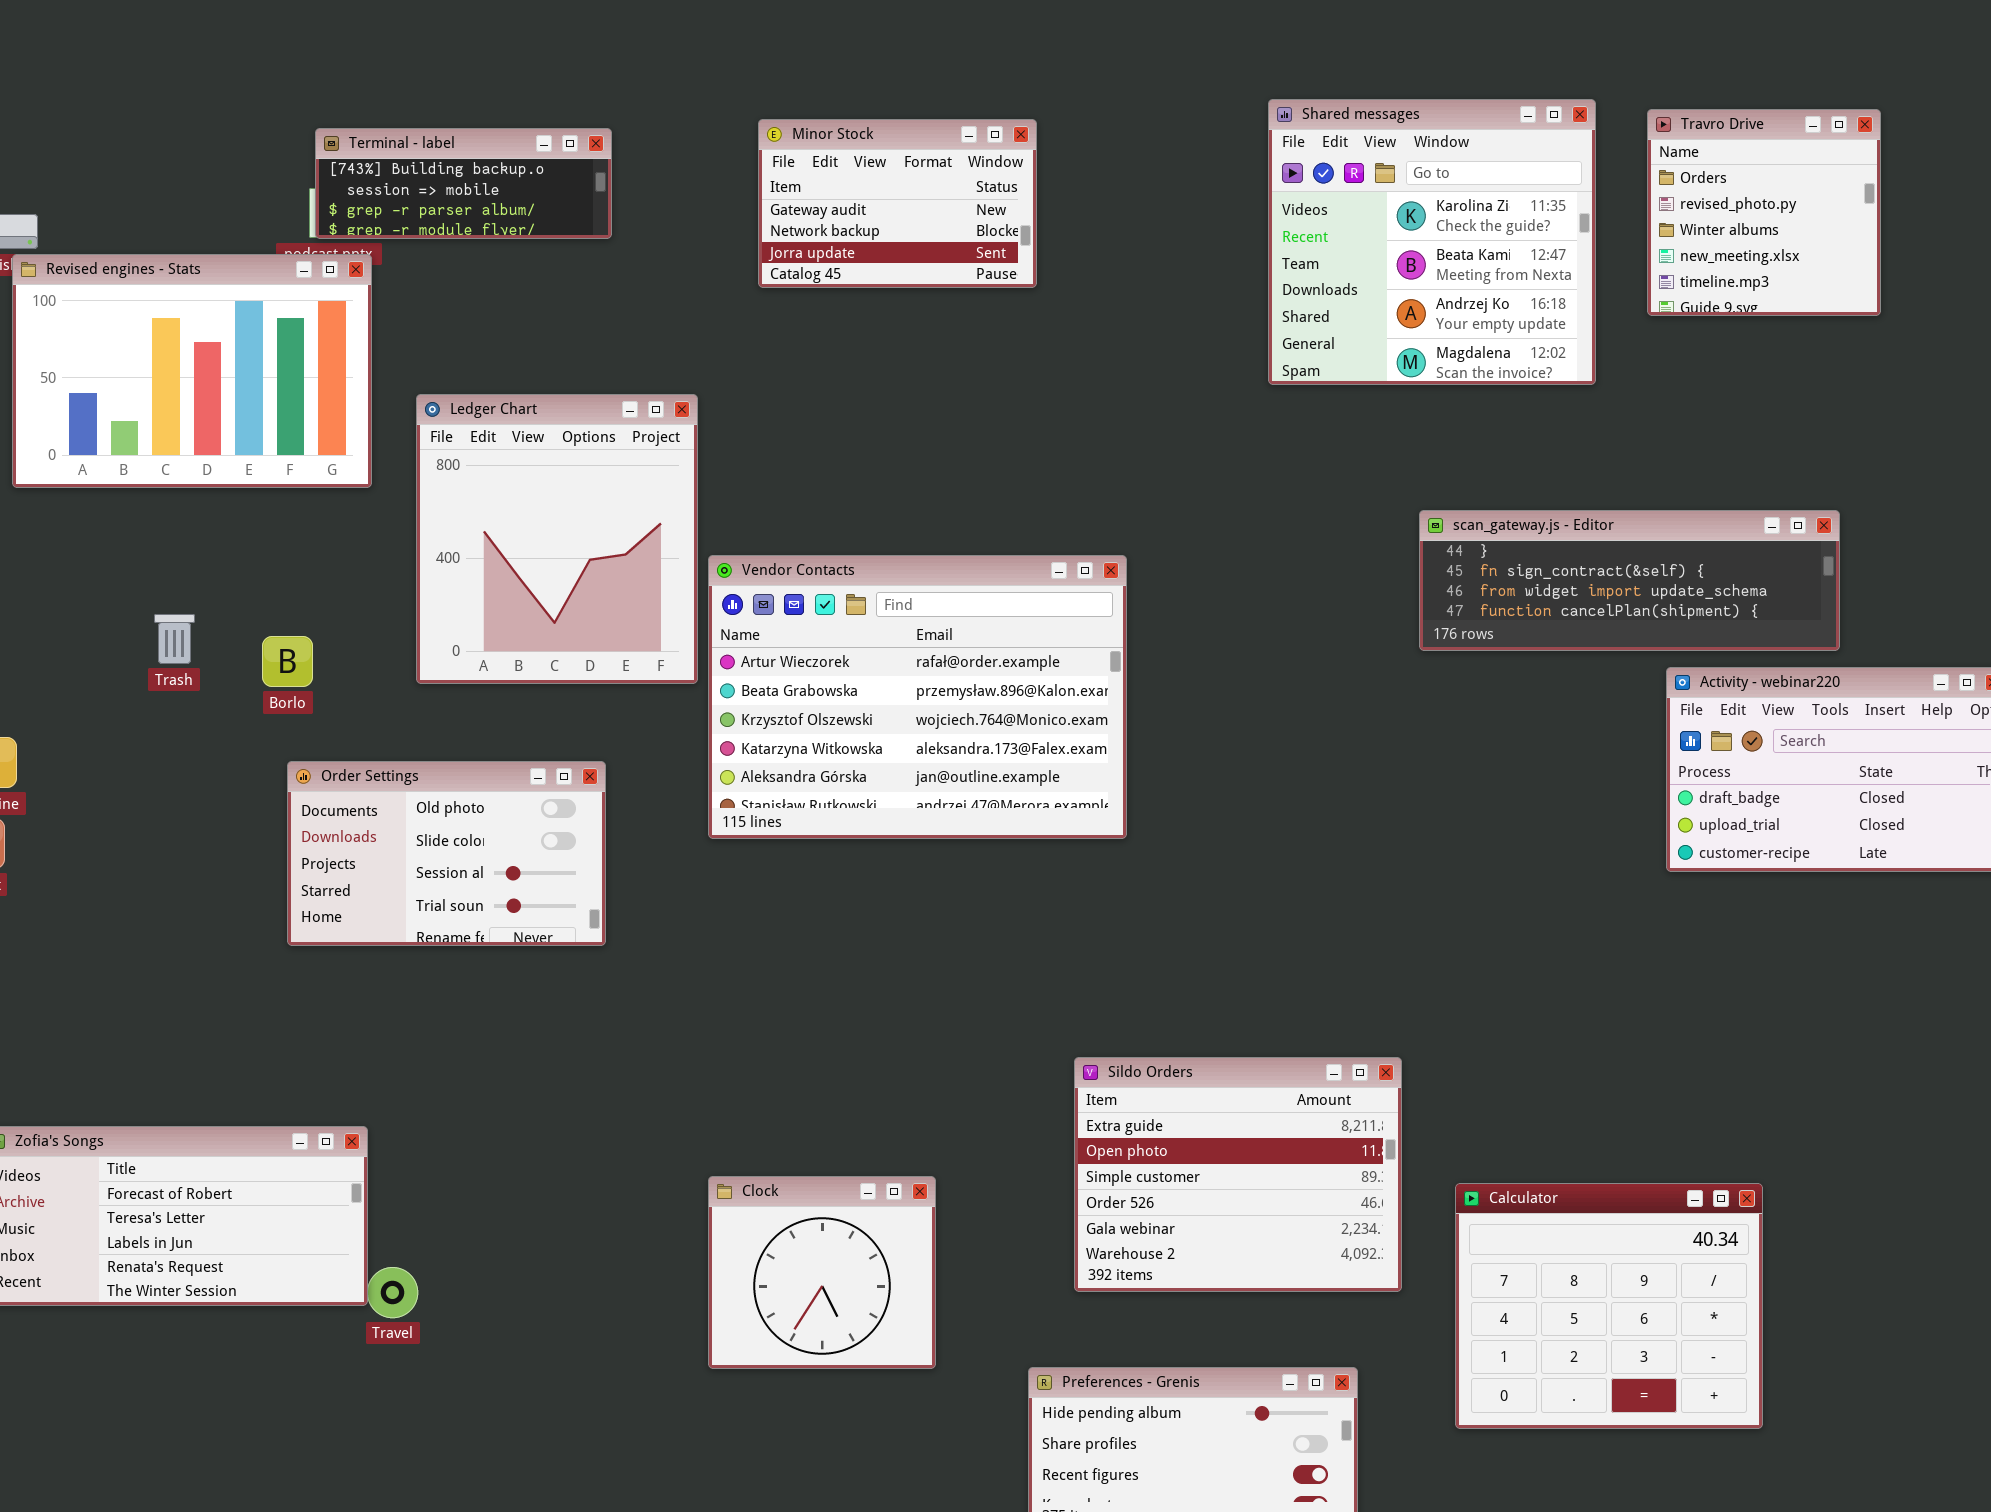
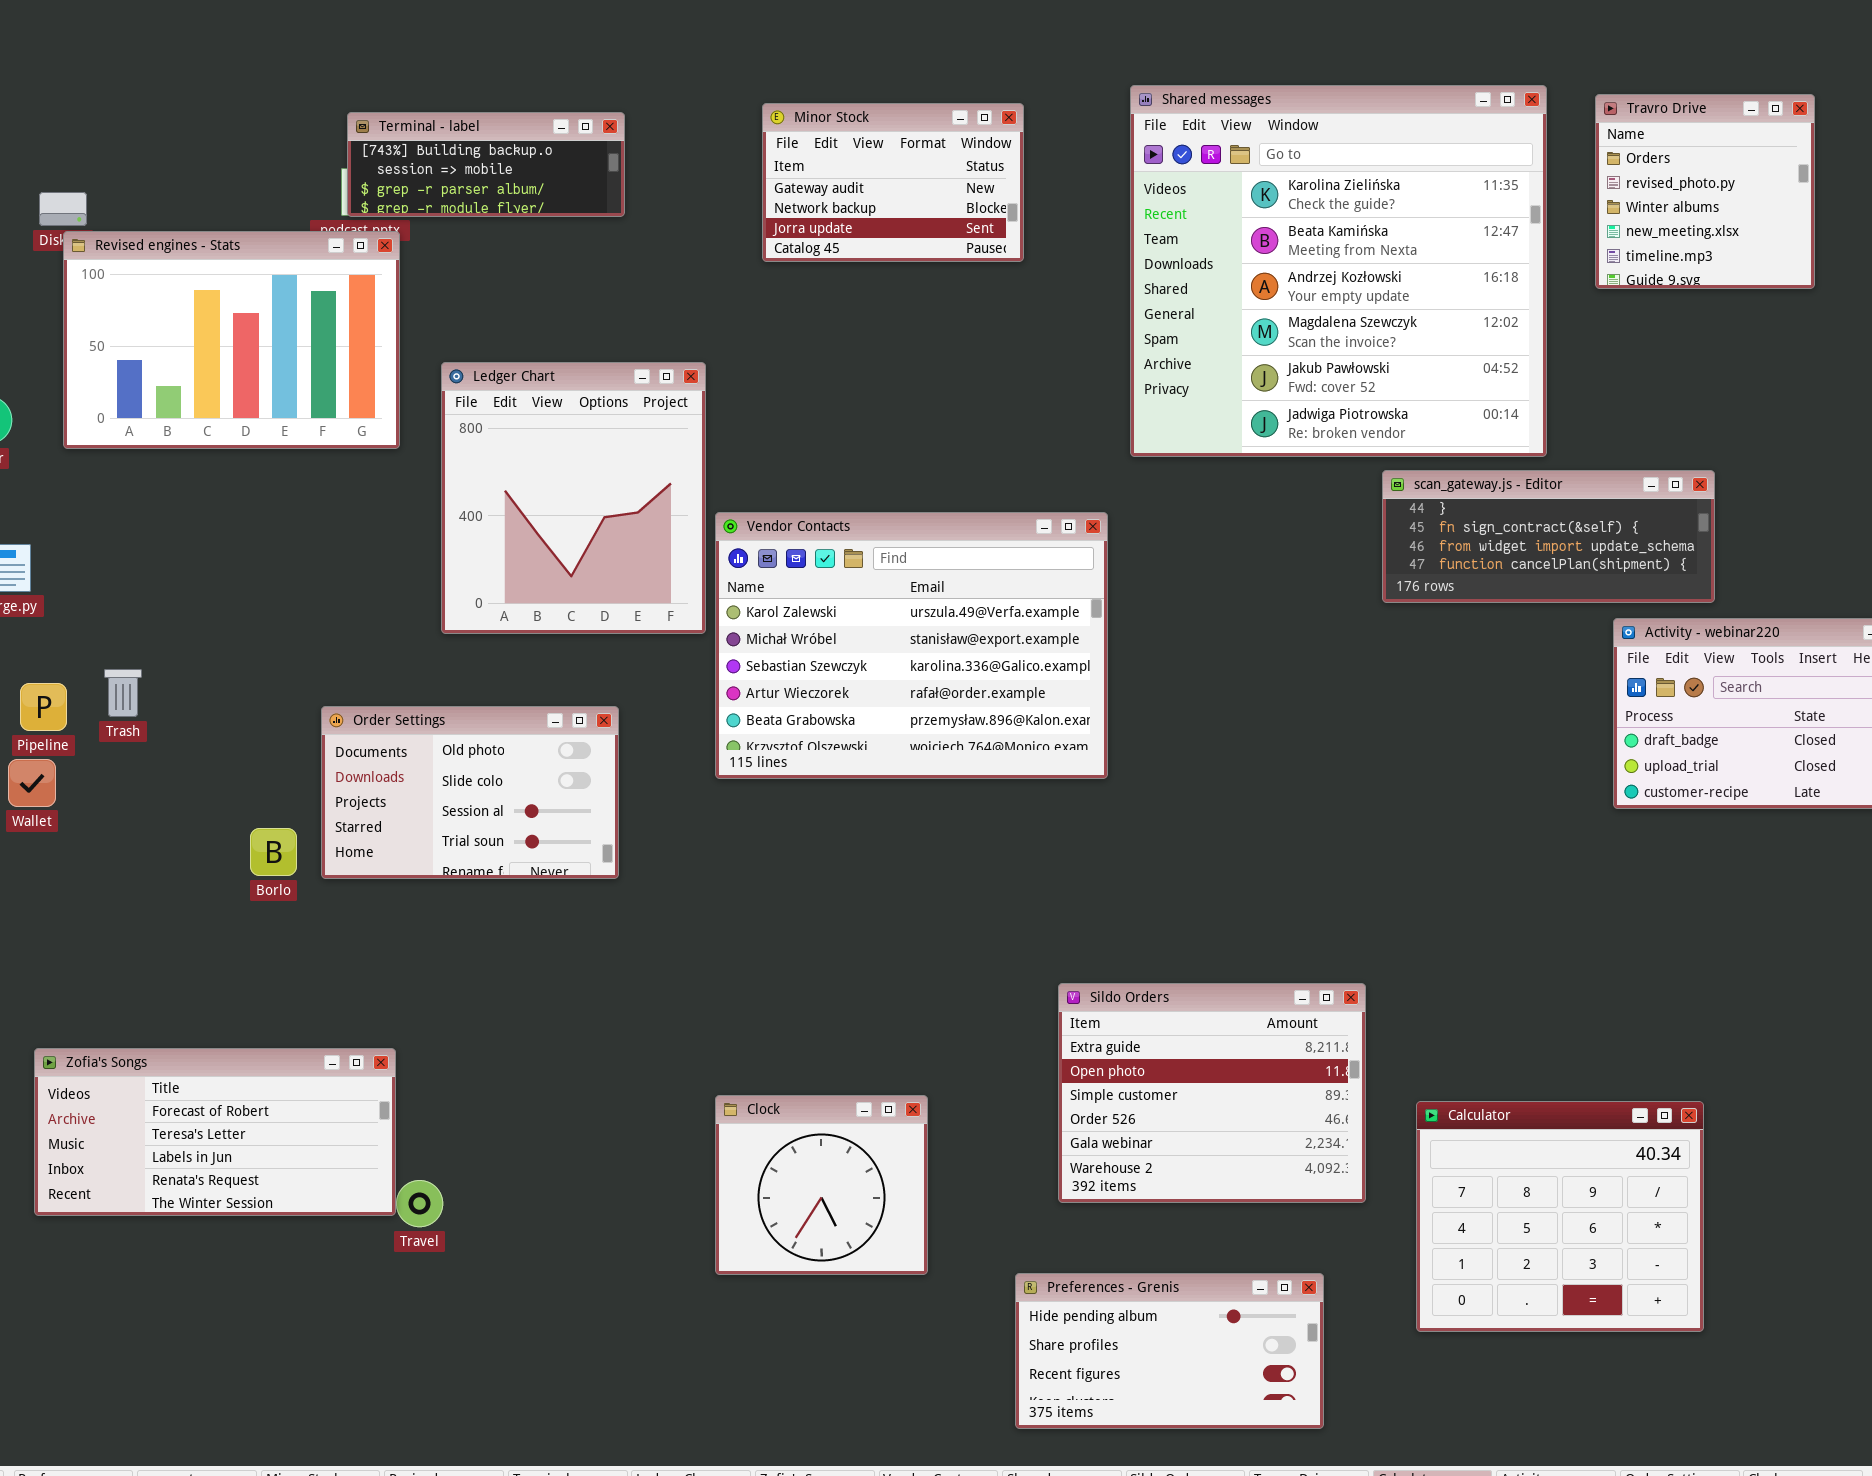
Shared messages: [1268,99,1596,385] -> [1130,85,1547,457], resized
scan_gateway.js - Editor: [1419,510,1840,651] -> [1382,470,1715,603], resized
Vendor Contacts: [708,555,1127,839] -> [715,512,1108,779], scrolled up 3 rows
Trash: [154,614,195,664] -> [104,669,142,717], moved
Borlo: [262,636,313,687] -> [250,828,297,876], moved

